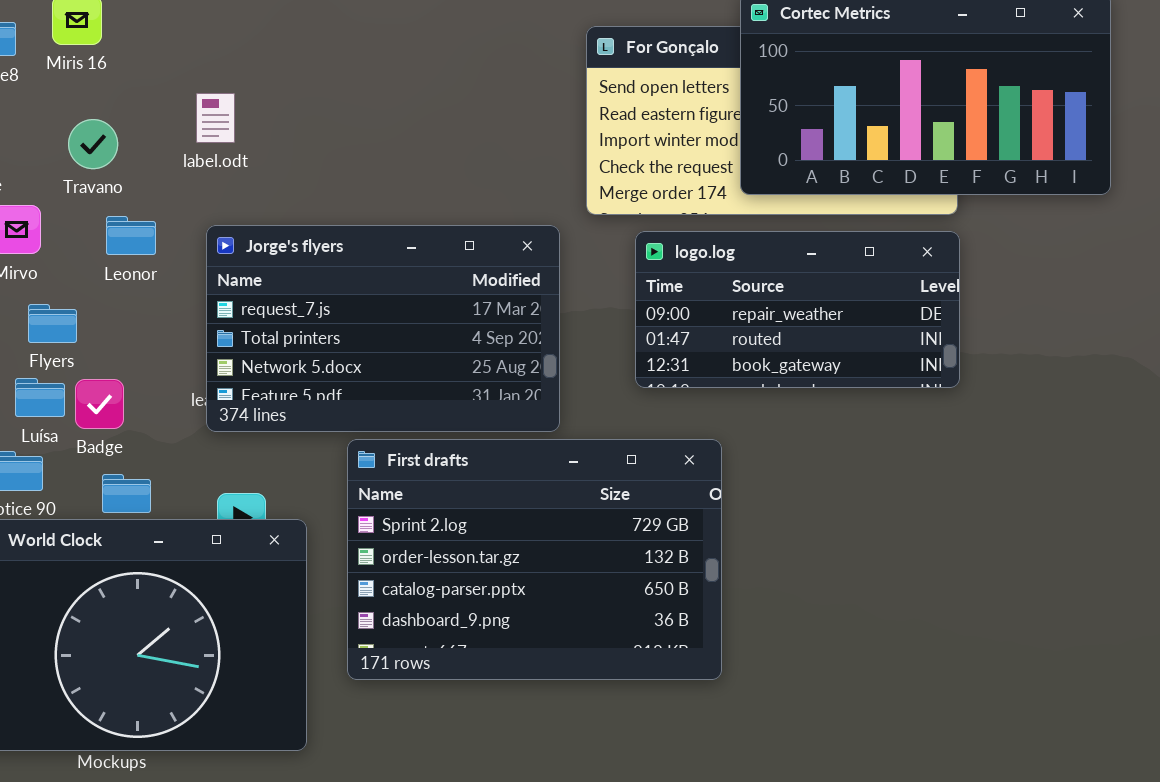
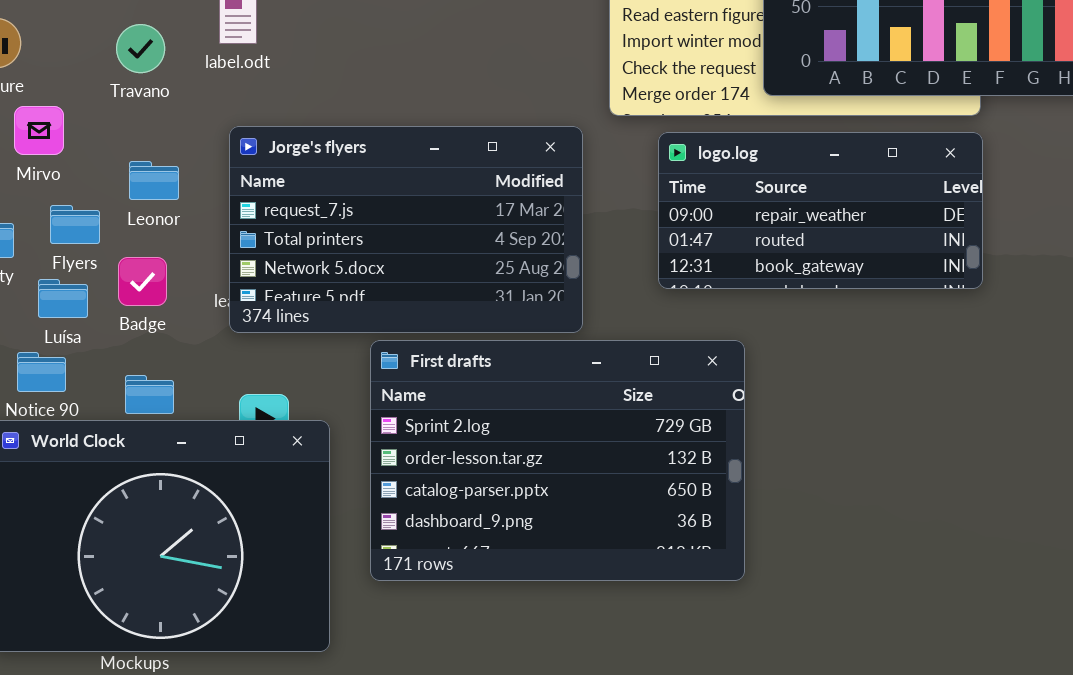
Travano: [68,119,118,169] -> [116,24,165,73], moved
Leonor: [106,216,156,255] -> [129,161,179,200], moved
Badge: [75,379,124,429] -> [118,257,167,306], moved

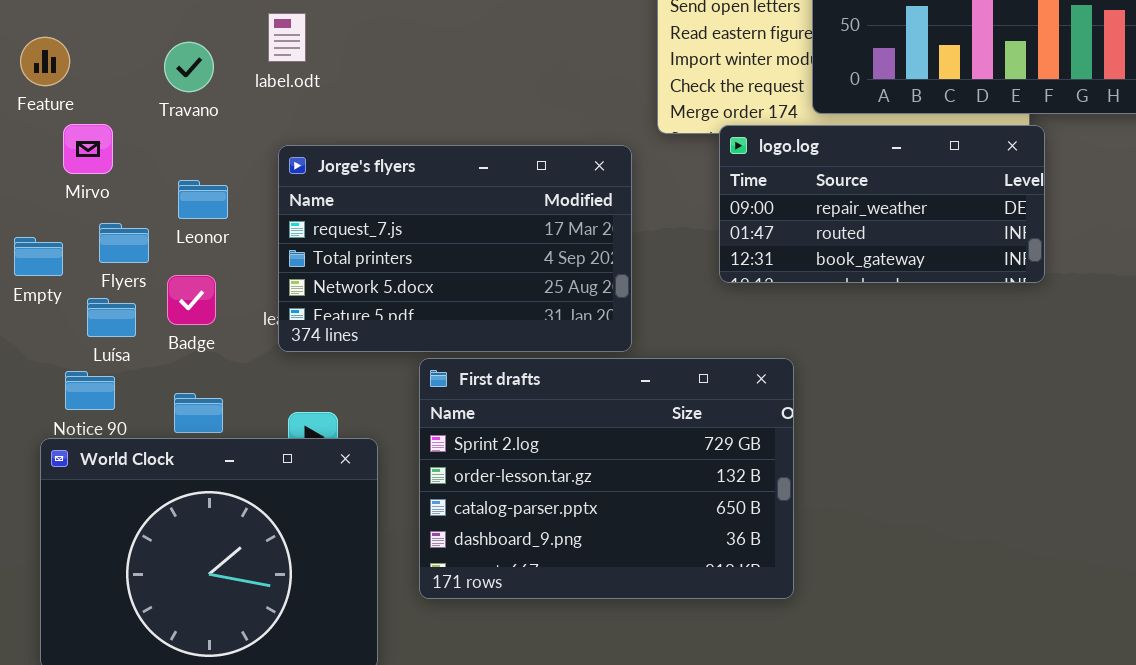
logo.log: [658,132,983,289] -> [719,125,1045,283], moved

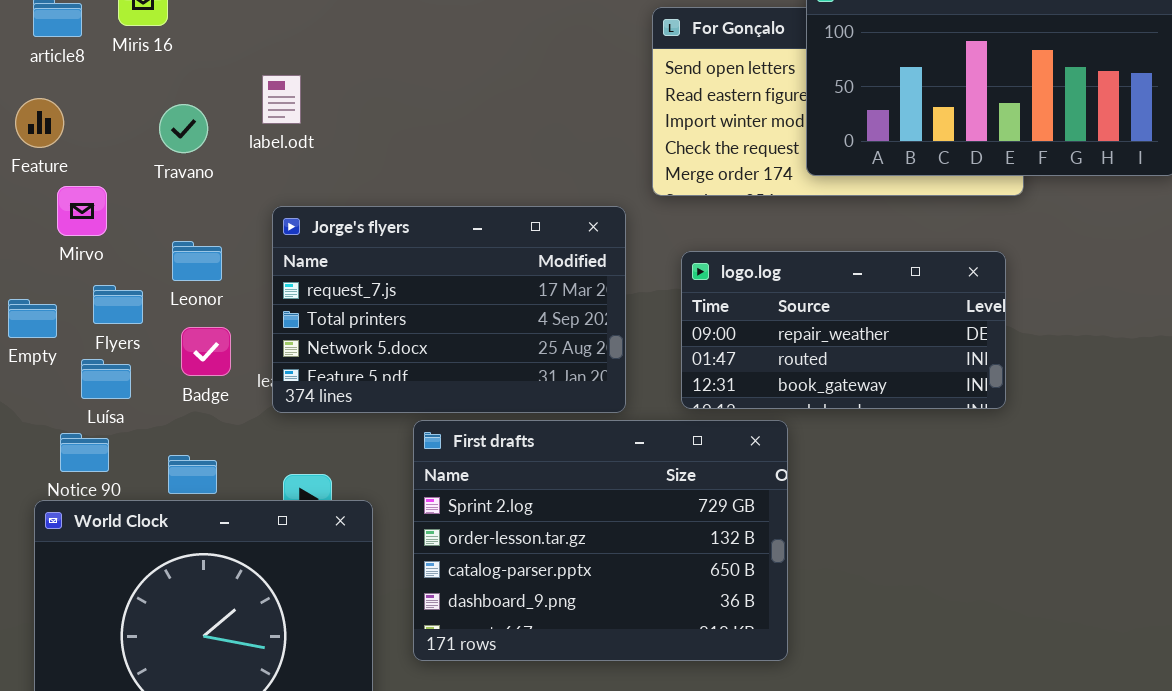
logo.log: [719,125,1045,283] -> [681,251,1006,409], moved
Badge: [167,275,216,325] -> [181,327,231,376], moved

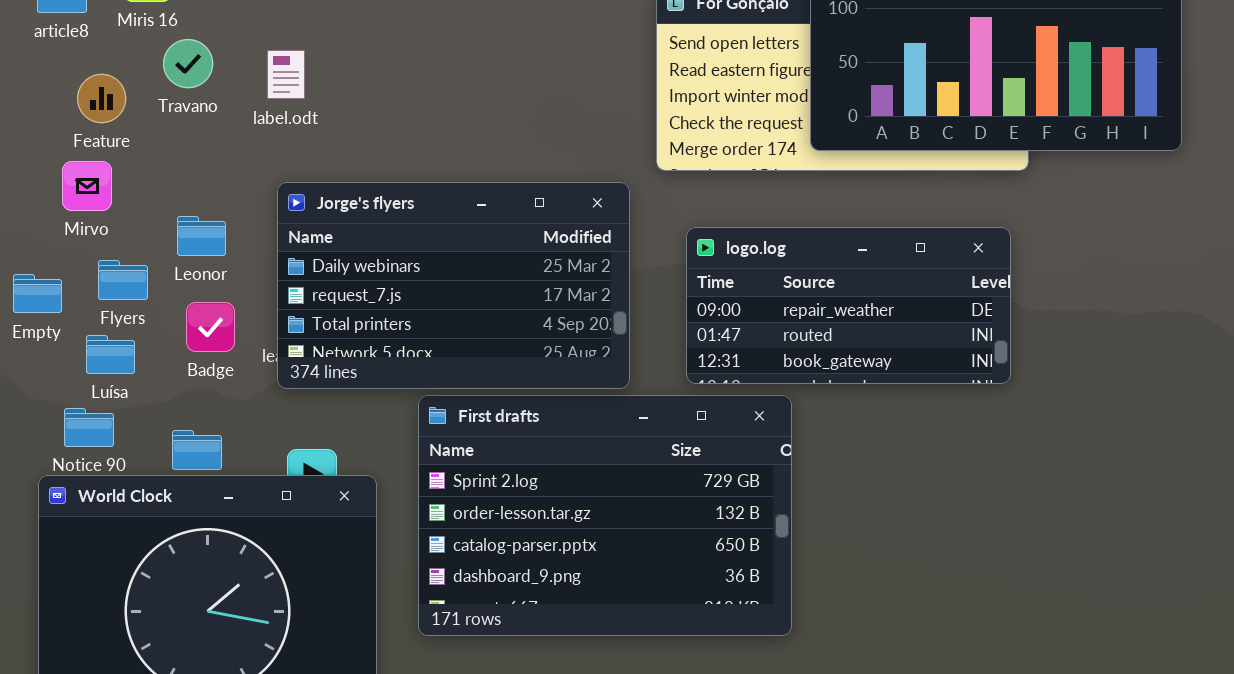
Feature: [15,98,64,148] -> [77,74,126,123], moved
Travano: [159,104,208,153] -> [163,39,213,88], moved
Jorge's flyers: [272,206,626,413] -> [277,182,630,389], scrolled up 1 row

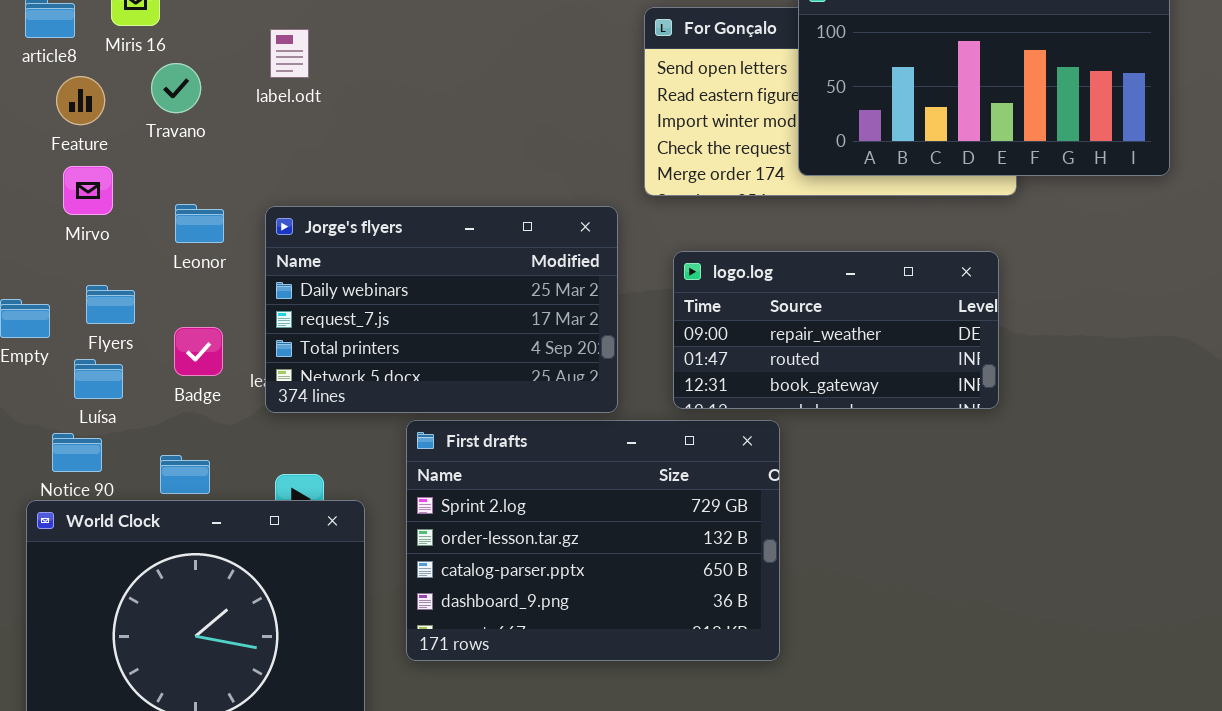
label.odt: [267,50,305,99] -> [270,29,309,78], moved
Feature: [77,74,126,123] -> [56,76,105,125], moved
Mirvo: [62,161,112,211] -> [63,166,113,215], moved
Leonor: [177,216,226,256] -> [175,204,224,243], moved

